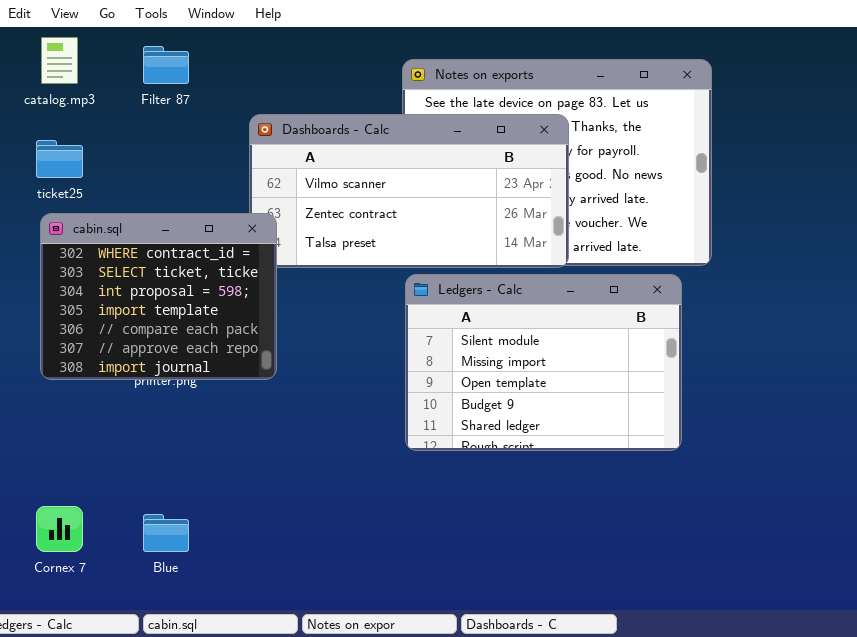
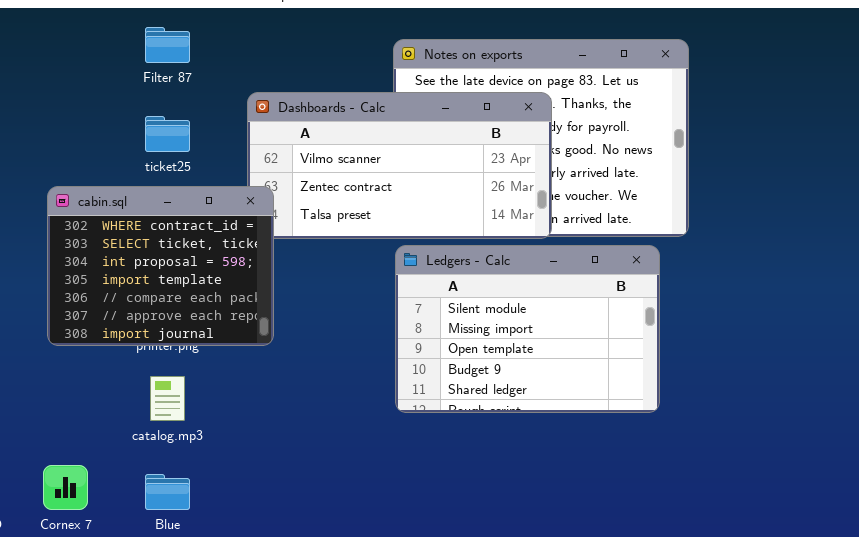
catalog.mp3: [41,37,78,84] -> [150,376,185,421], moved
ticket25: [36,140,83,178] -> [145,116,190,152], moved

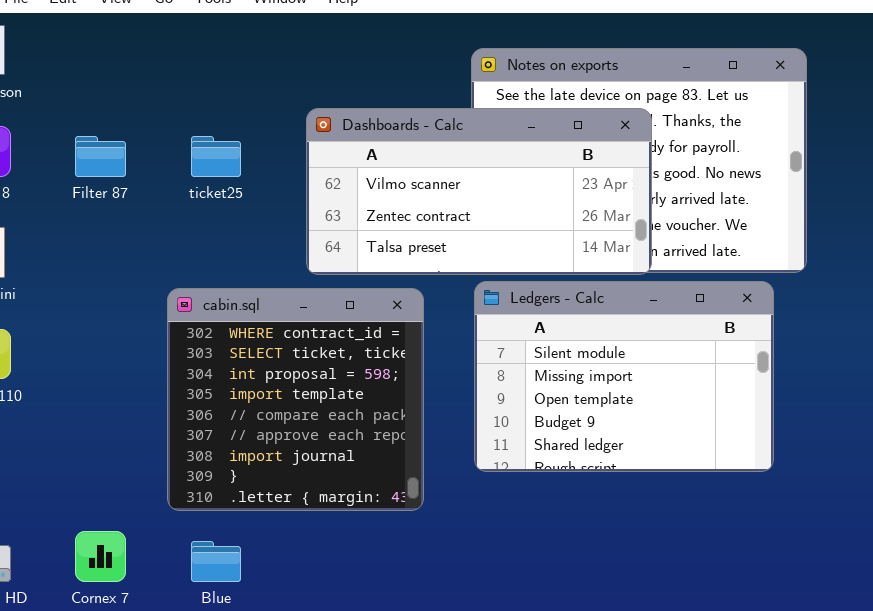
Filter 87: [145,27,190,63] -> [75,136,126,177], moved
cabin.sql: [47,186,274,346] -> [167,288,424,511], moved, resized

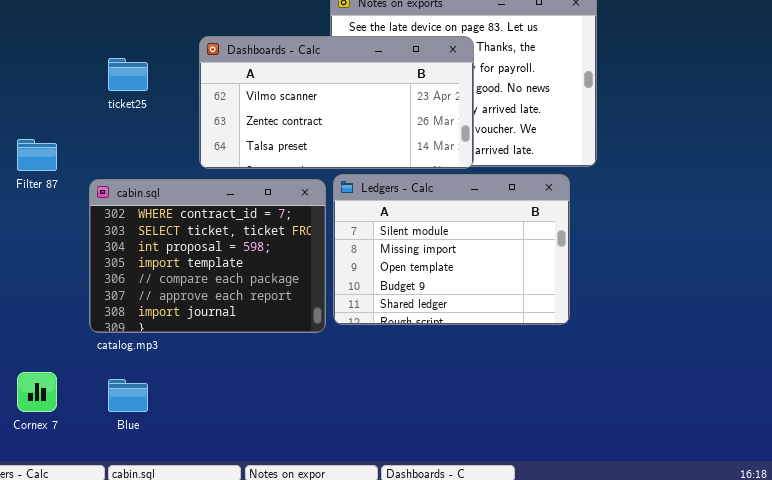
Filter 87: [75,136,126,177] -> [17,139,57,171], moved
cabin.sql: [167,288,424,511] -> [89,179,326,333], resized

